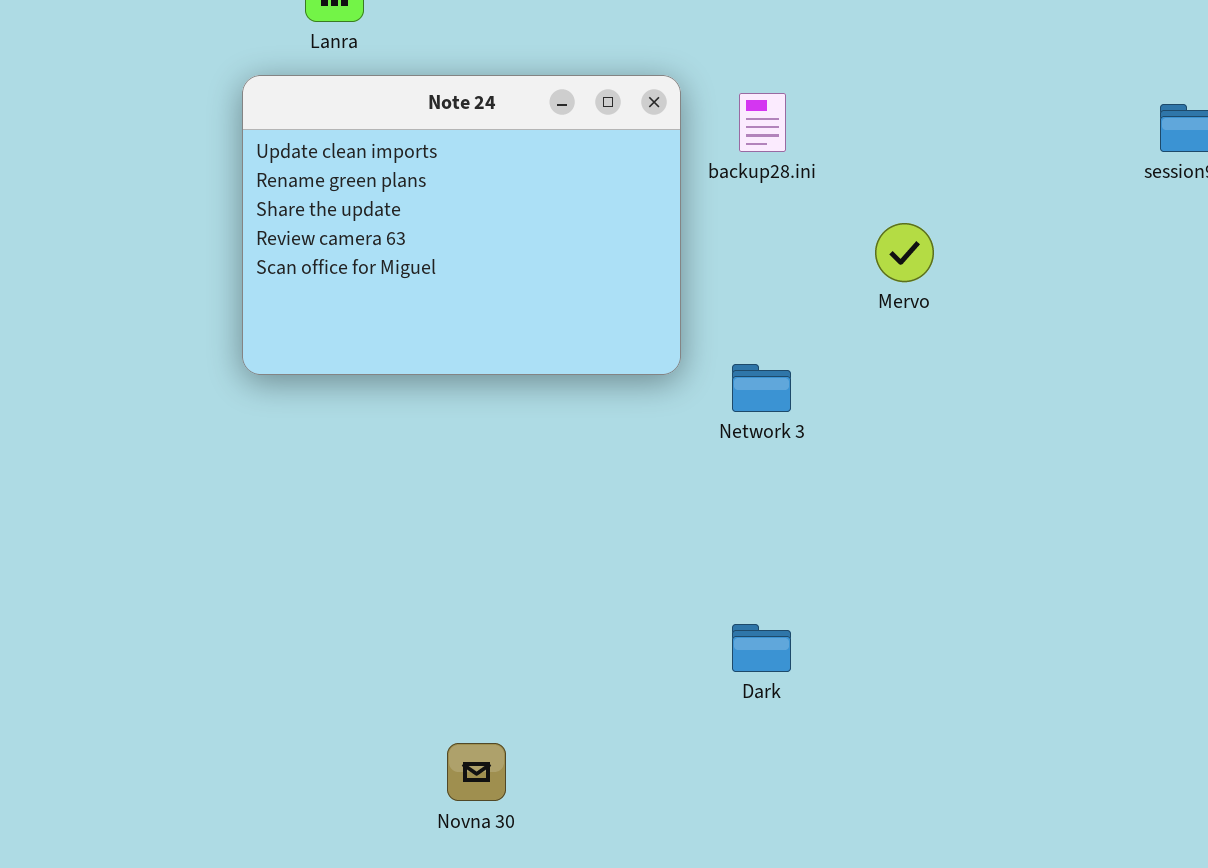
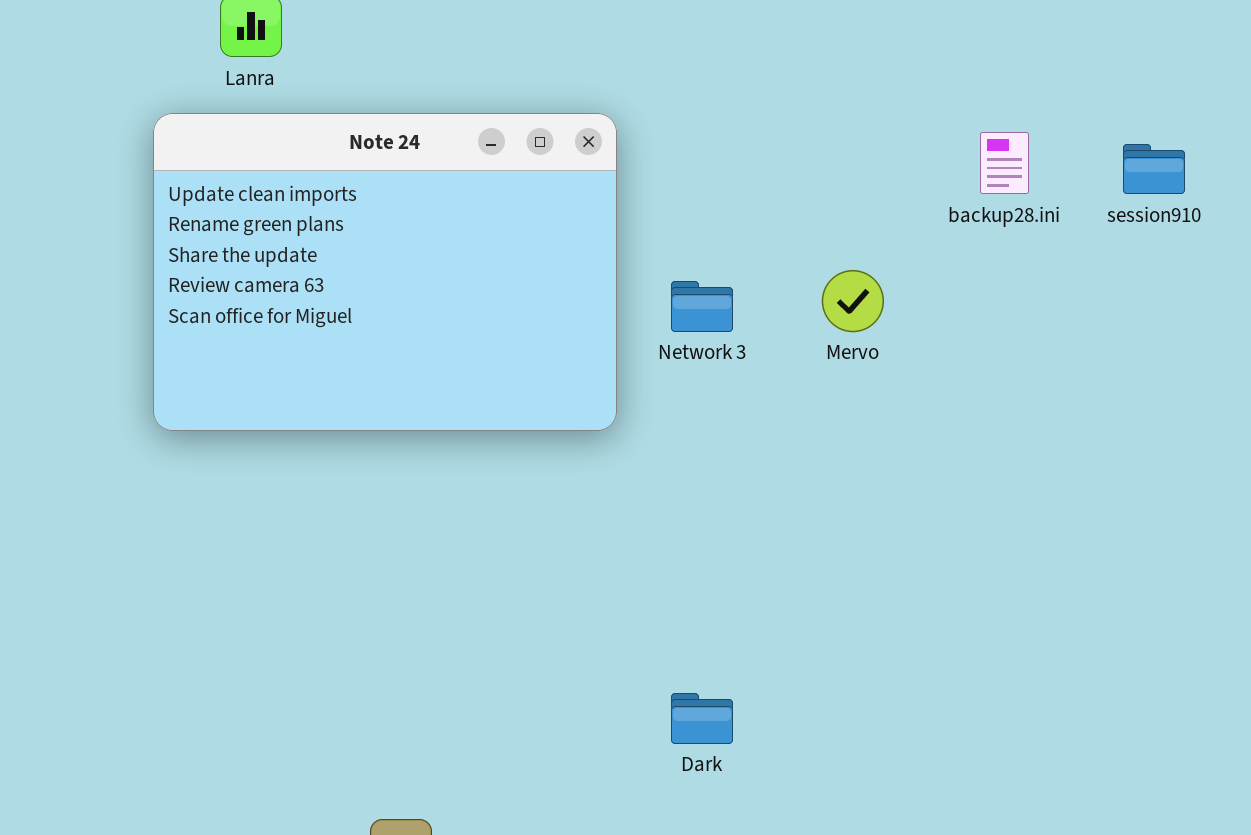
backup28.ini: [739,93,786,152] -> [980,132,1029,194], moved
Network 3: [732,364,791,412] -> [671,281,733,332], moved

